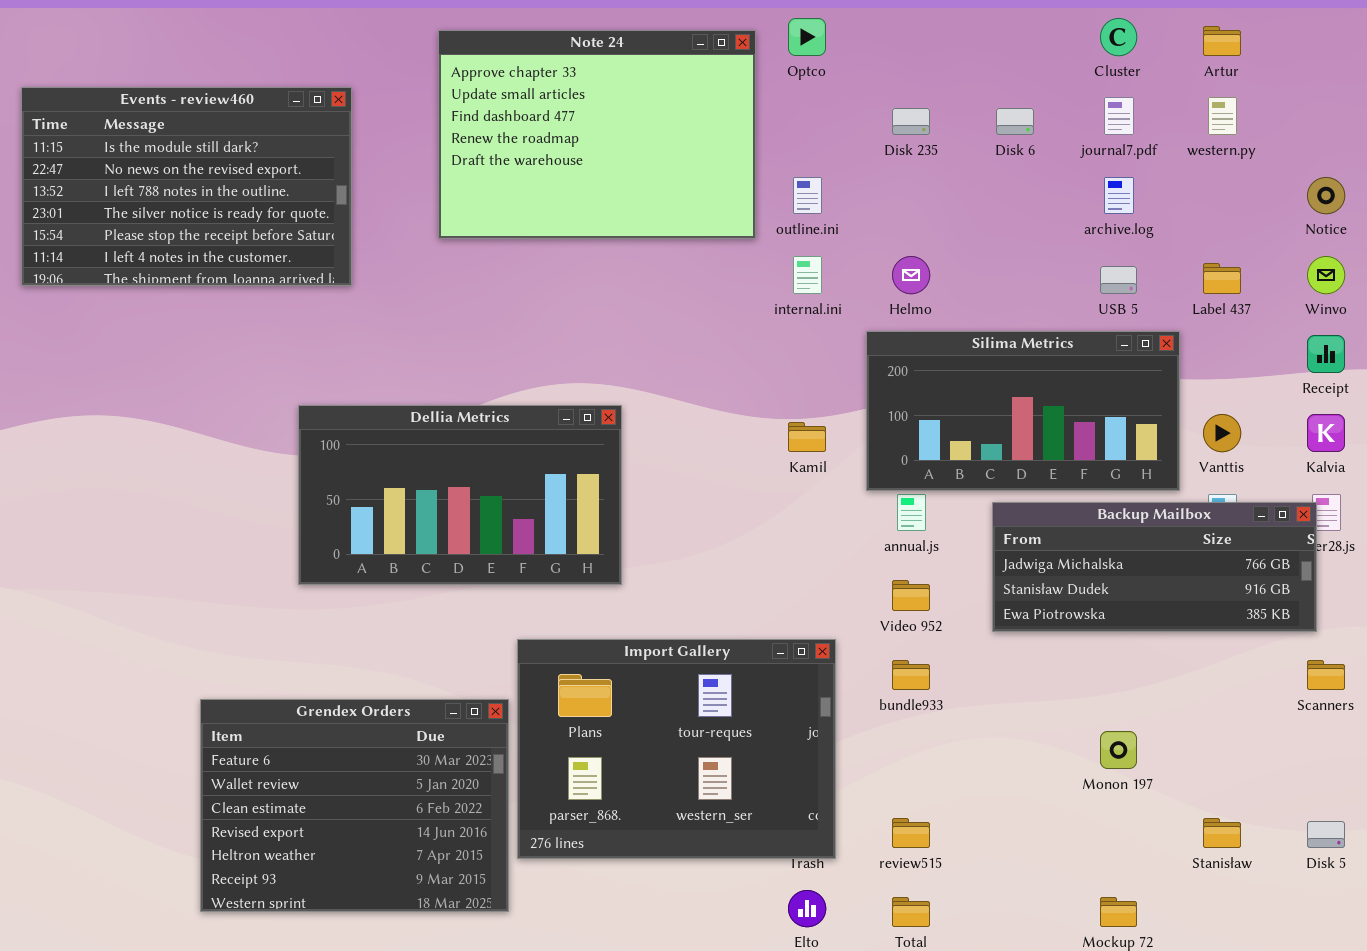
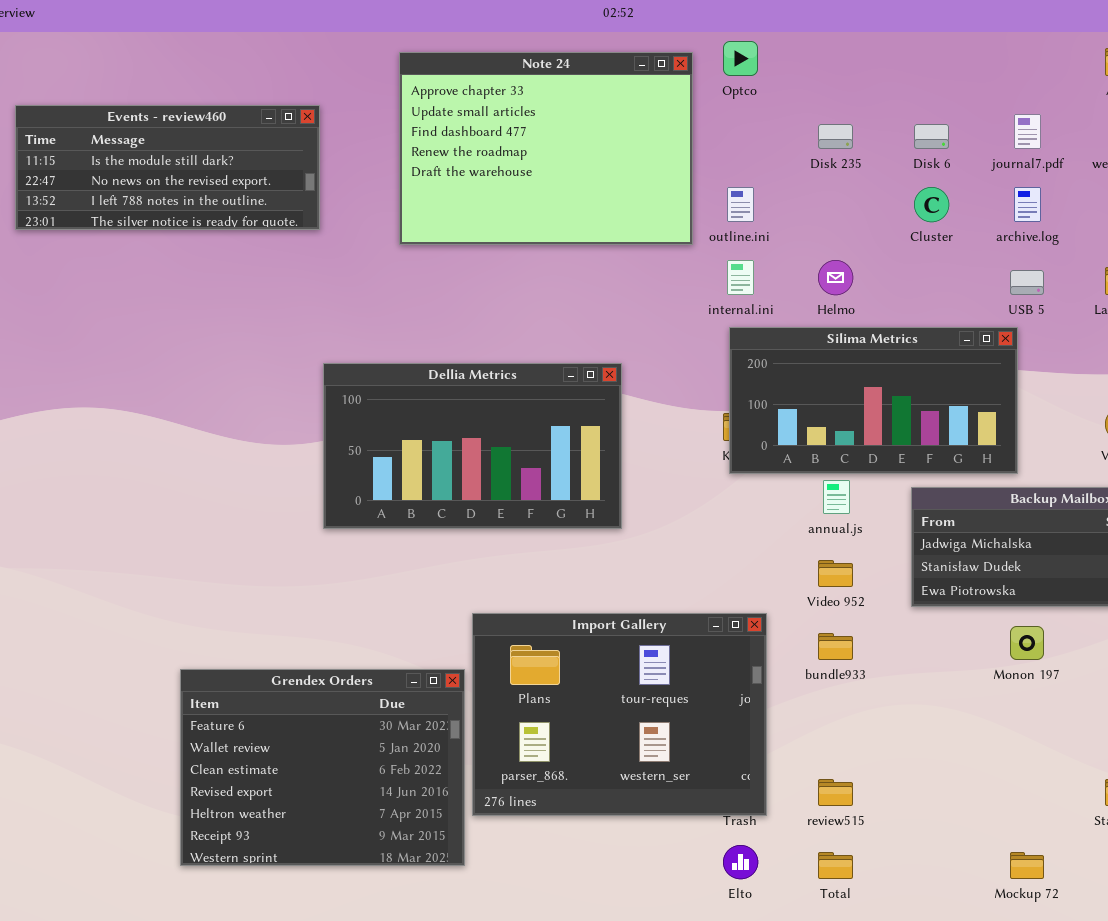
Cluster: [1100,18,1137,56] -> [914,187,949,222], moved
Events - review460: [21,87,352,286] -> [15,105,320,230], resized
Silima Metrics: [866,331,1180,491] -> [729,327,1018,474], moved
Dellia Metrics: [298,405,622,585] -> [323,363,622,529], moved
Monon 197: [1100,731,1137,769] -> [1010,626,1044,660], moved

